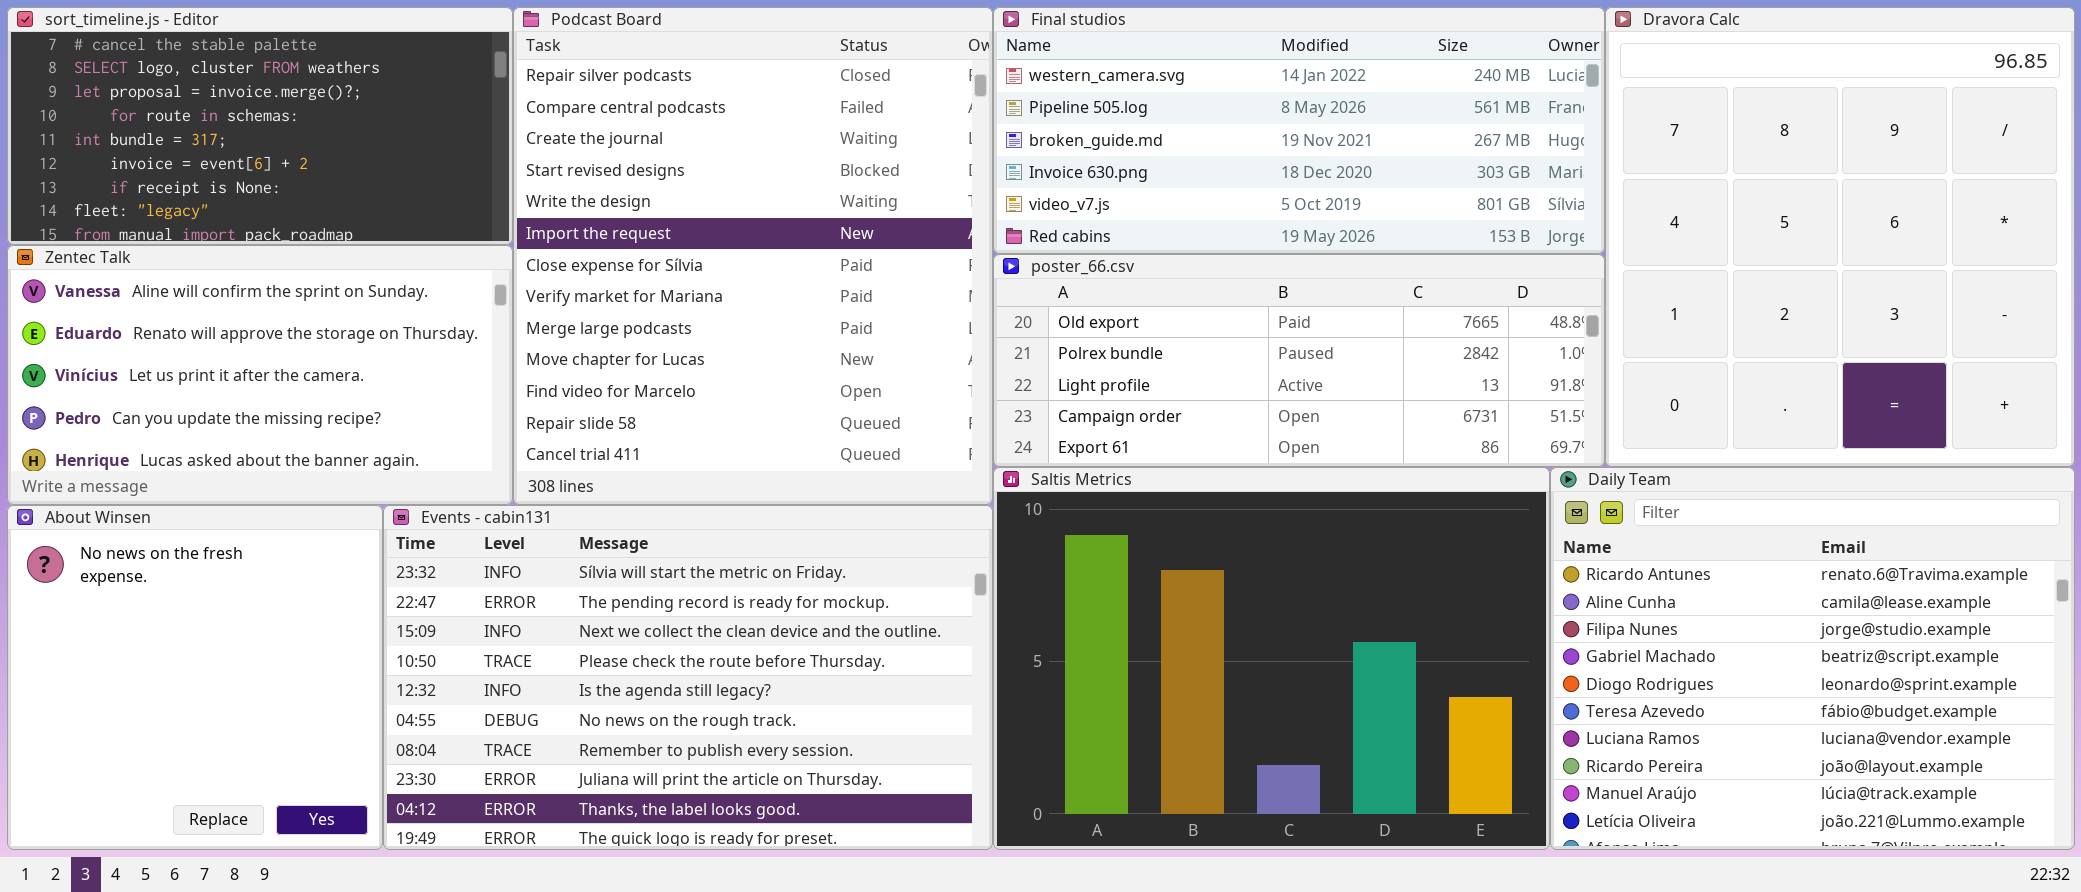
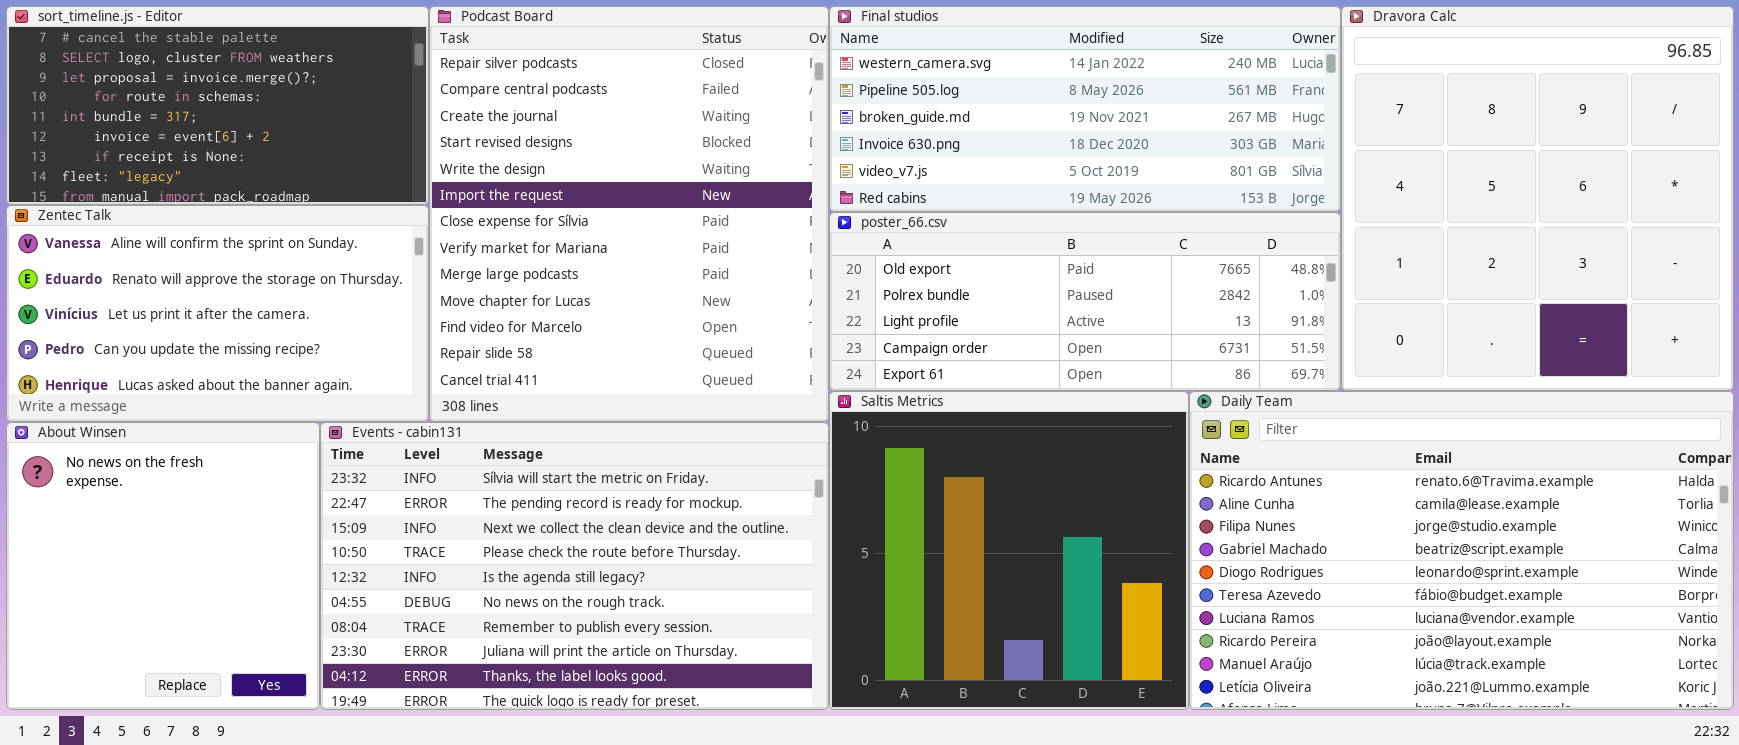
Saltis Metrics: [993,467,1550,850] -> [829,391,1189,710], resized
Daily Team: [1550,467,2075,850] -> [1189,391,1734,710], resized

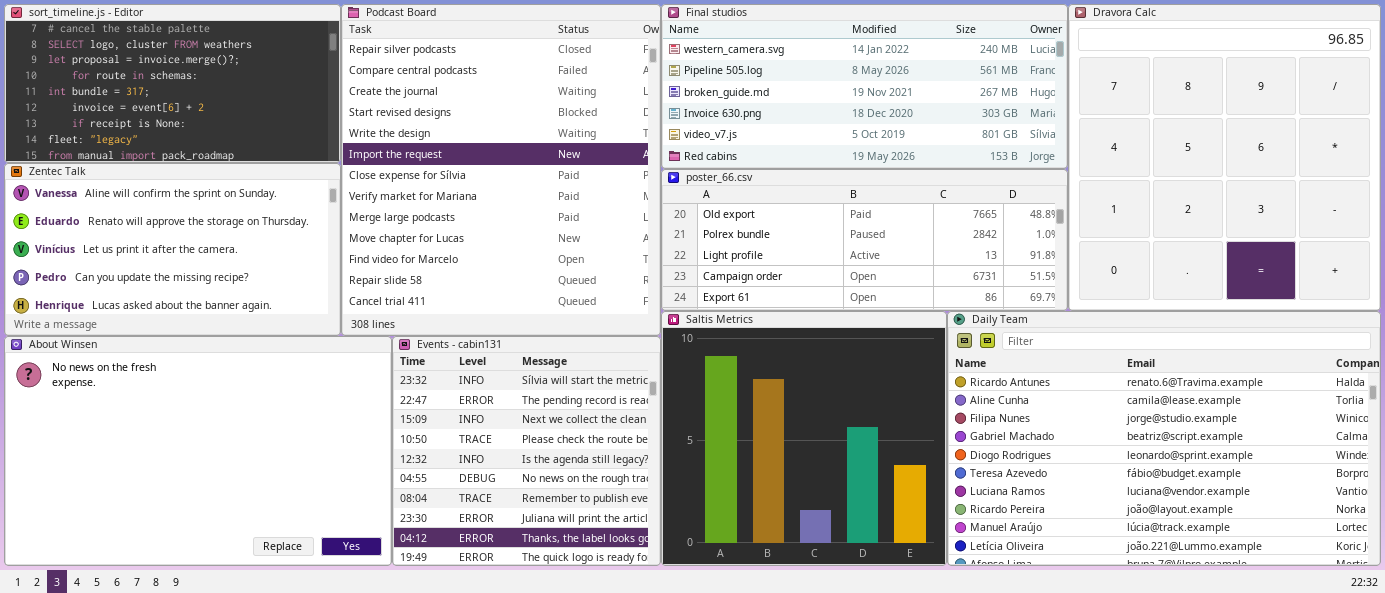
About Winsen: [6,422,320,710] -> [4,336,392,566], resized
Events - cabin131: [320,422,829,710] -> [392,336,661,566], resized

